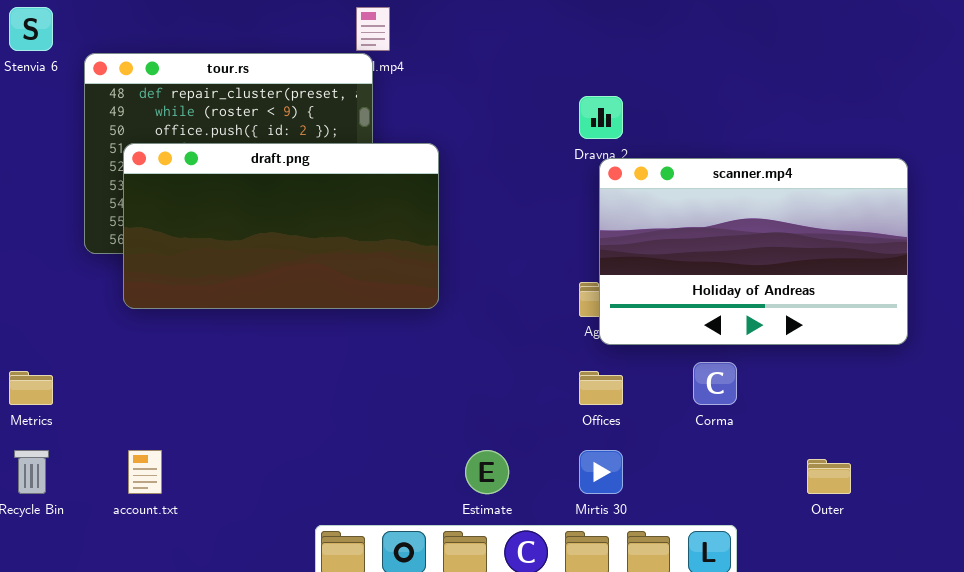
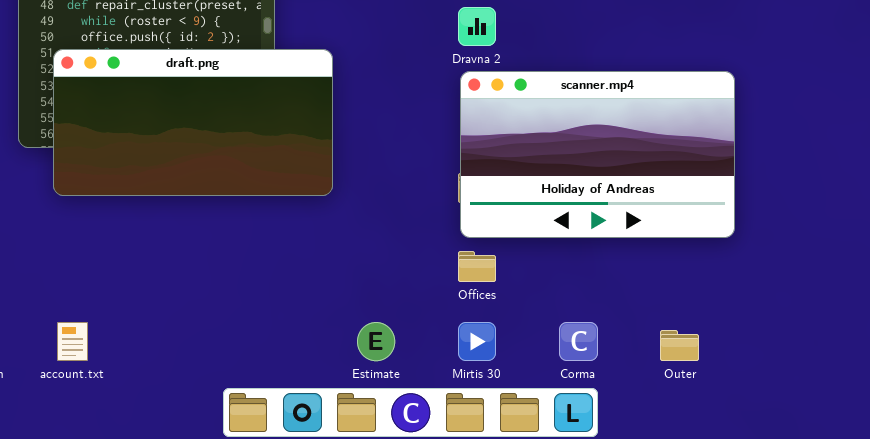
scanner.mp4: [599,158,908,345] -> [460,71,735,238], moved
Corma: [693,362,737,405] -> [559,322,598,361], moved

